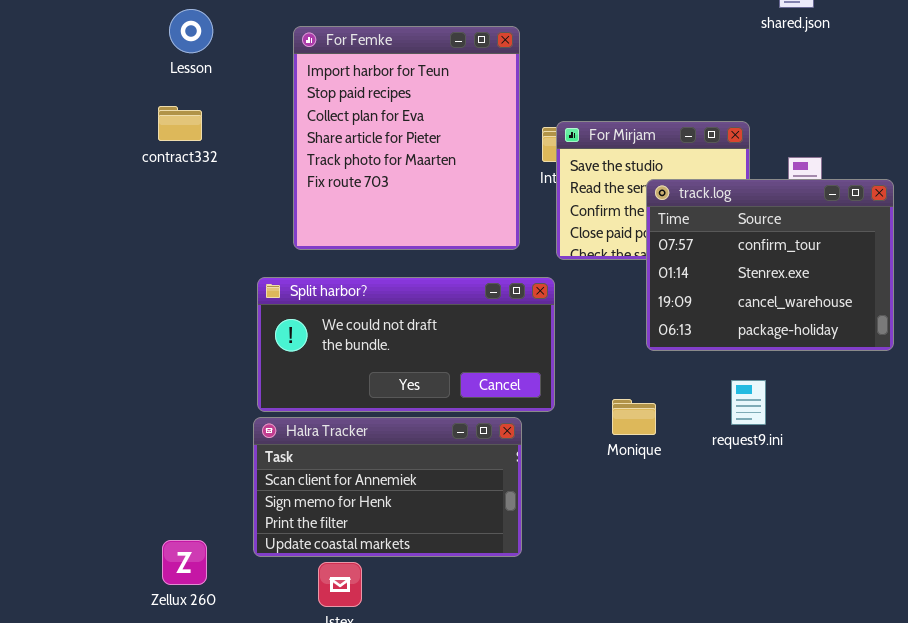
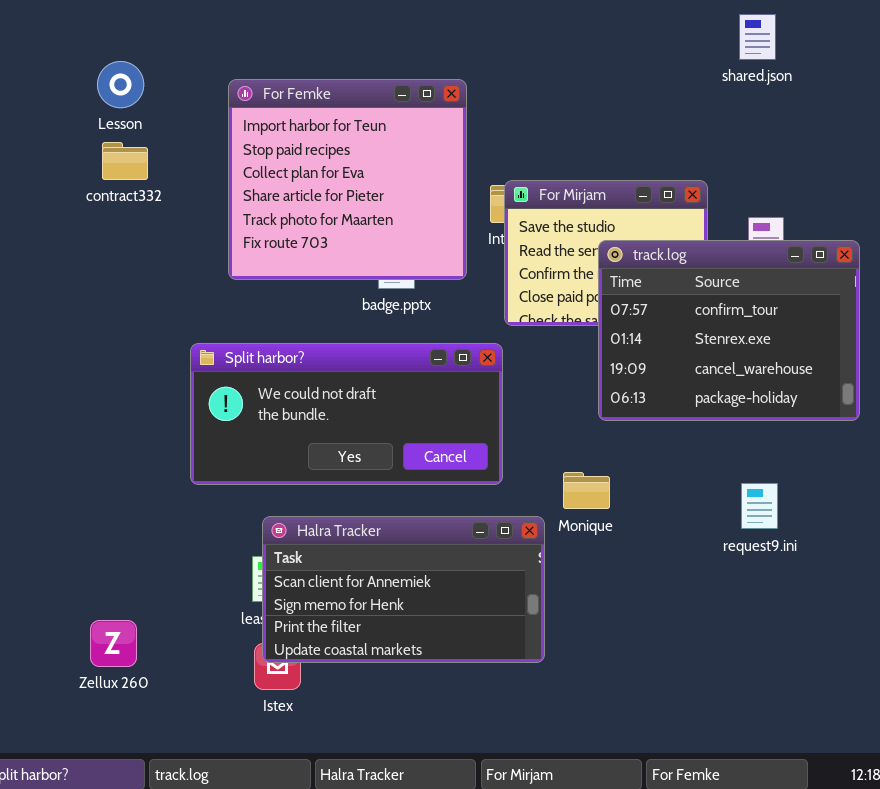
For Femke: [293,26,520,250] -> [228,79,467,280], resized
contract332: [158,106,202,141] -> [102,142,148,180], moved
request9.ini: [731,380,766,425] -> [741,483,778,529], moved
Halra Tracker: [253,417,522,557] -> [262,516,545,663], moved

